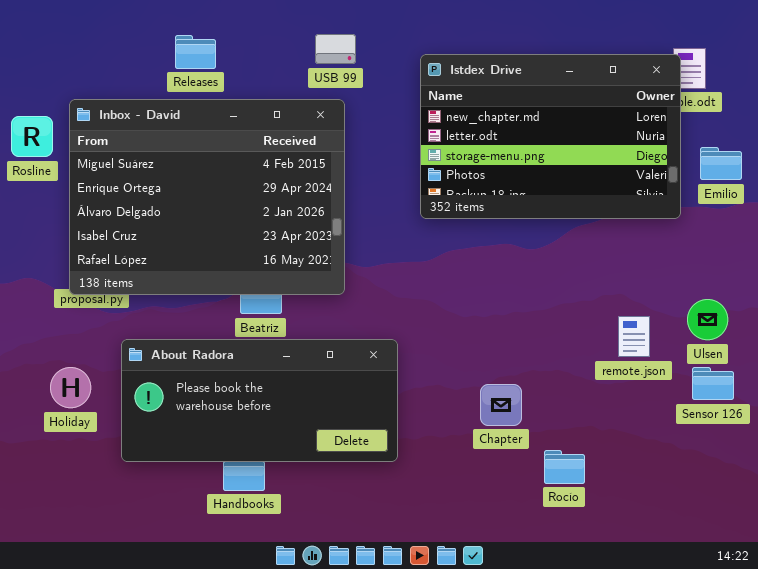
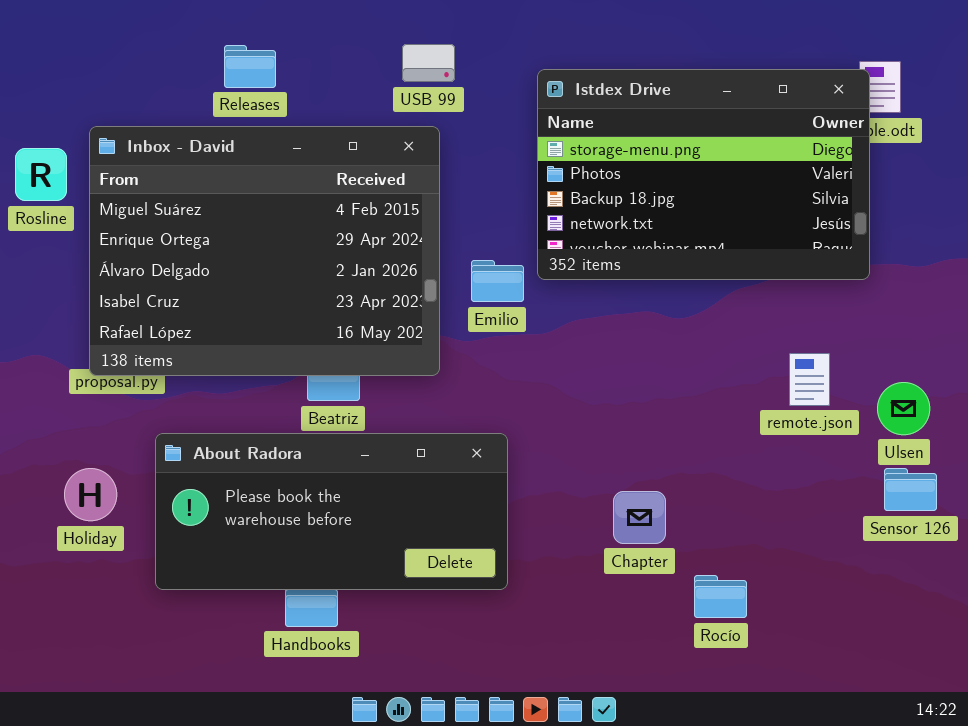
Istdex Drive: [420,54,681,219] -> [537,69,870,280], scrolled down 2 rows
Emilio: [700,147,742,180] -> [471,260,524,302], moved
remote.json: [618,316,650,357] -> [789,353,830,406], moved

